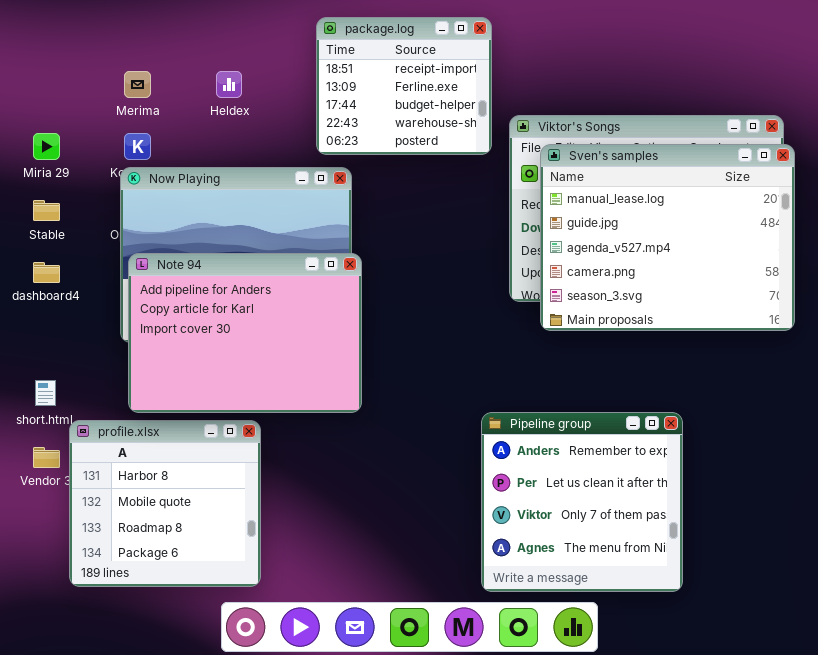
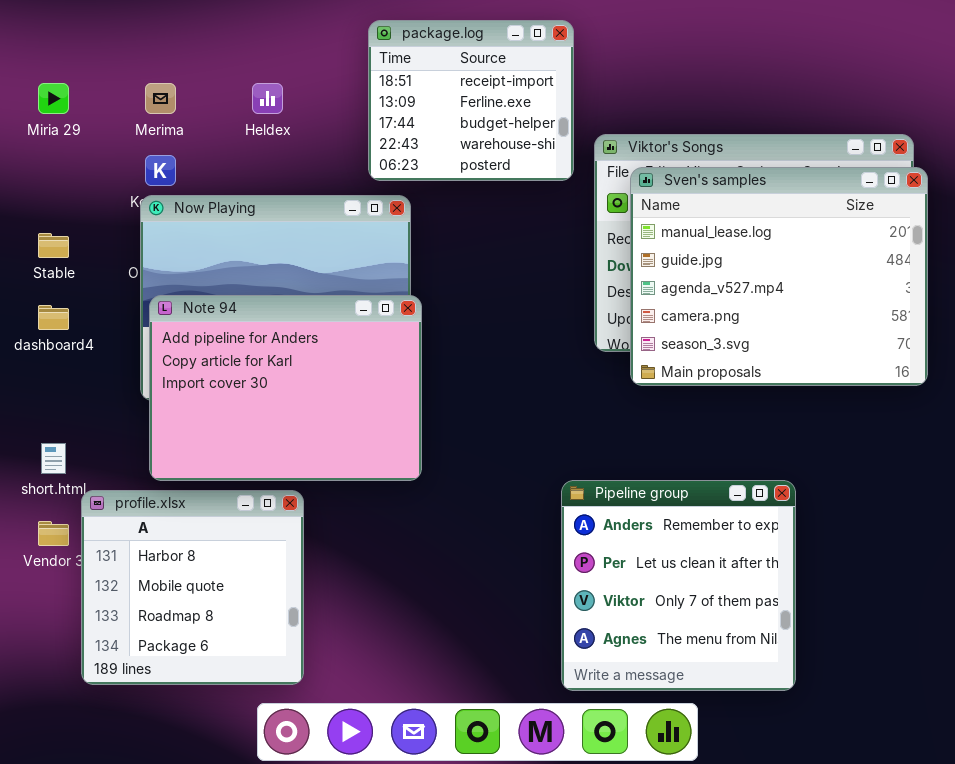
Miria 29: [33,133,60,160] -> [38,83,69,114], moved

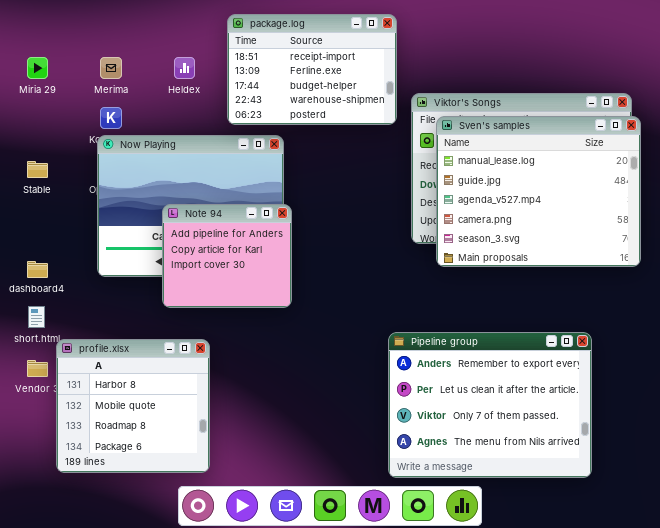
package.log: [368,20,574,181] -> [227,14,397,125], resized
Note 94: [149,295,422,481] -> [162,204,292,308], resized
dashboard4: [38,305,69,330] -> [27,261,48,278], moved
Pipeline group: [561,480,796,691] -> [388,332,592,478], resized

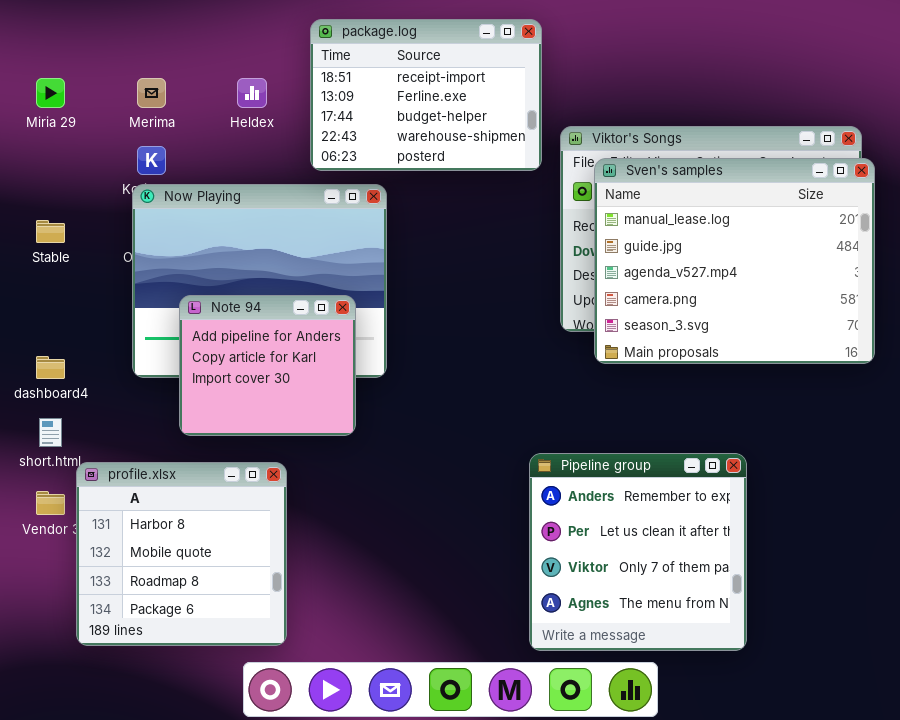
Note 94: [162,204,292,308] -> [179,295,356,436], moved
Pipeline group: [388,332,592,478] -> [529,453,747,651], resized

